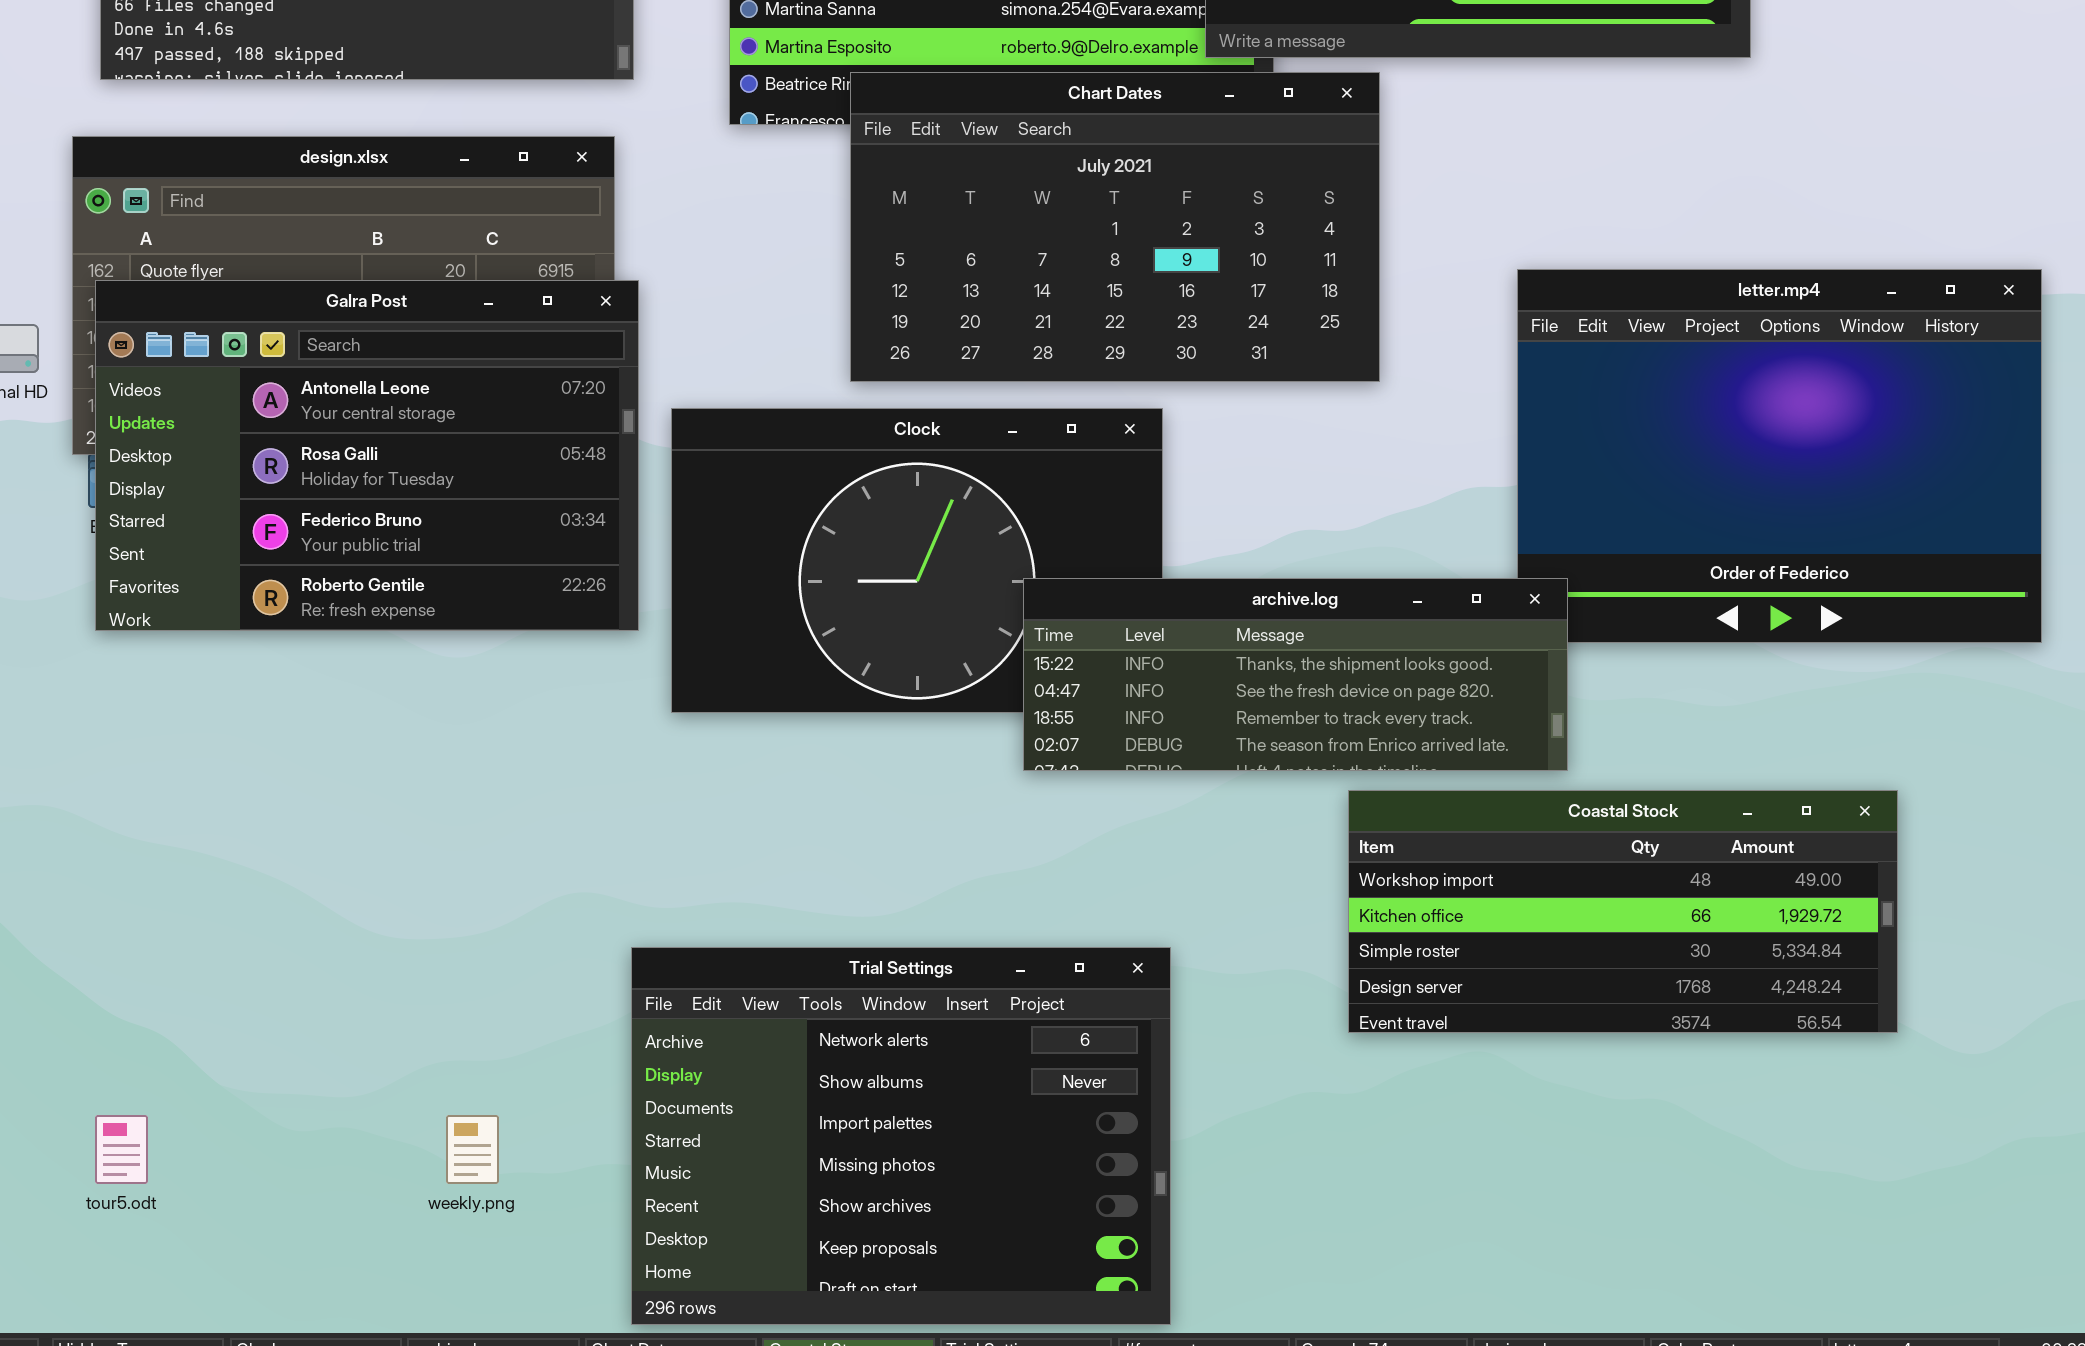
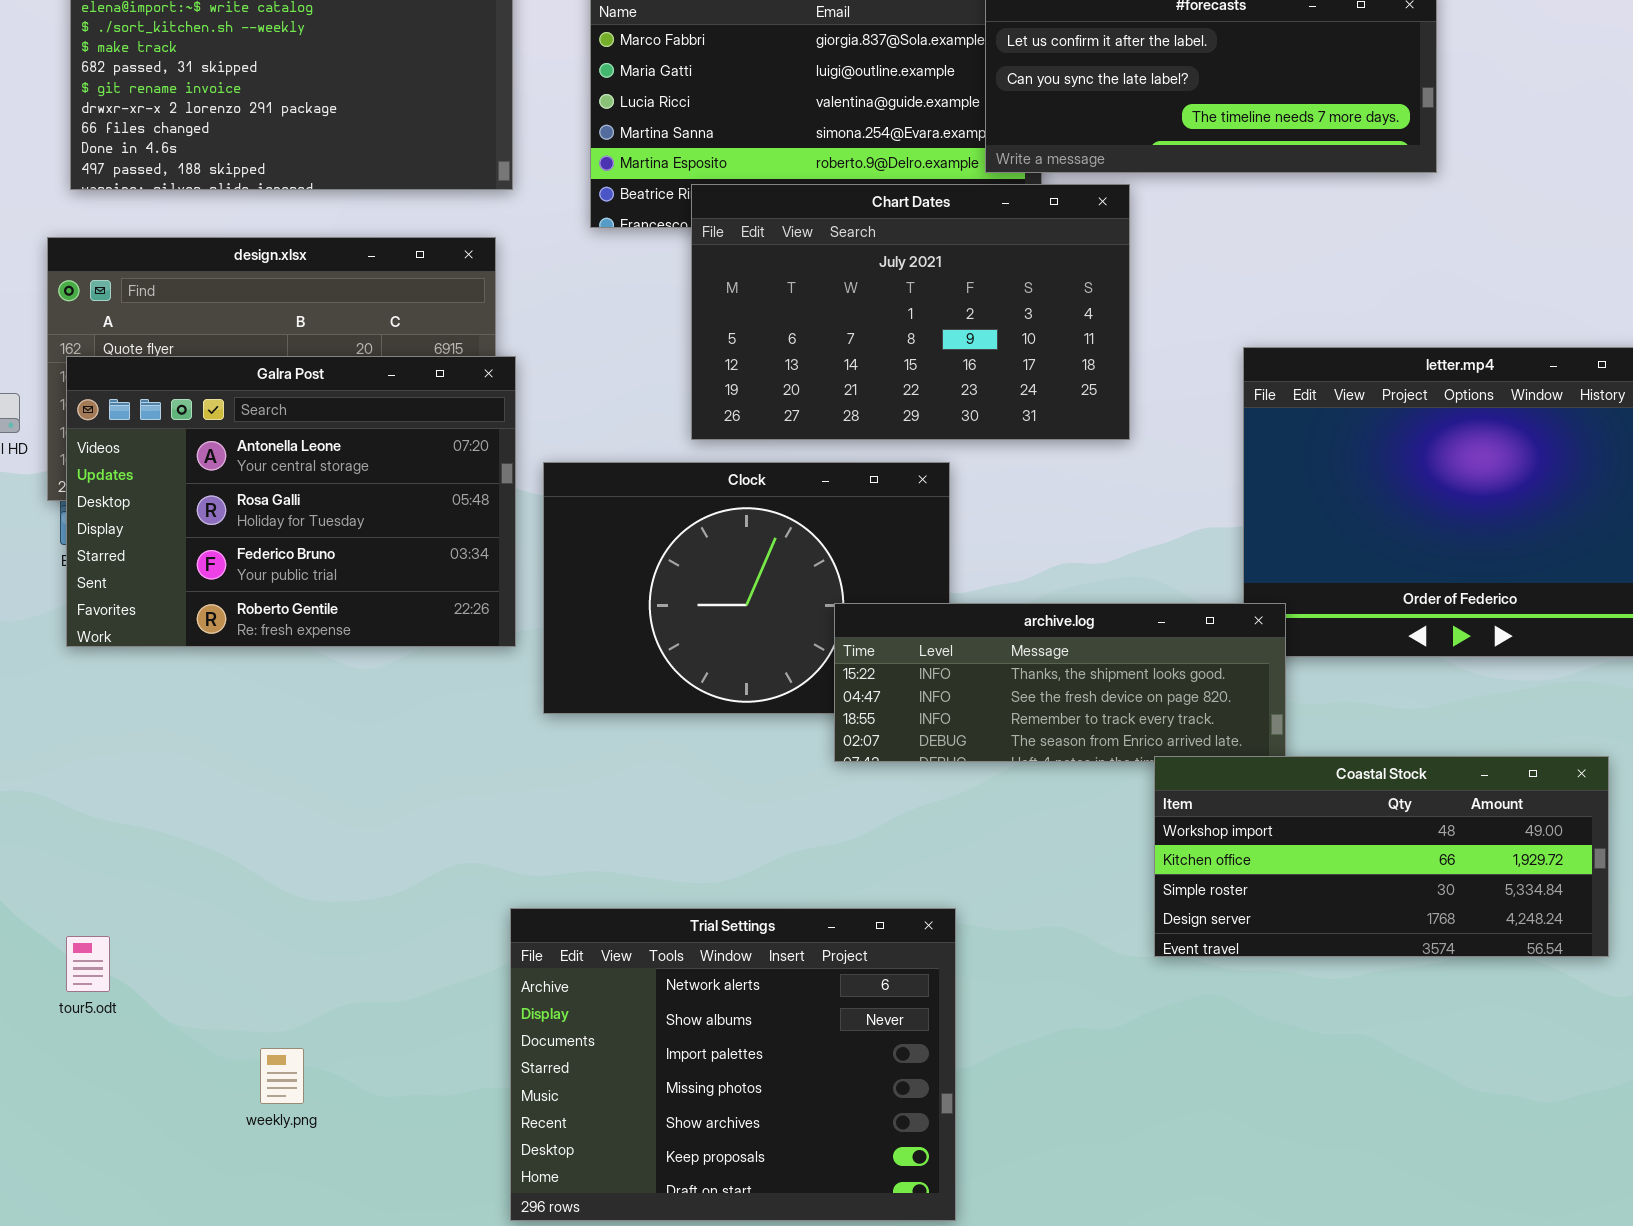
Coastal Stock: [1348,790,1898,1033] -> [1154,756,1609,957], moved
tour5.odt: [95,1115,148,1184] -> [66,936,110,992], moved
weekly.png: [446,1115,499,1184] -> [260,1048,304,1104], moved

